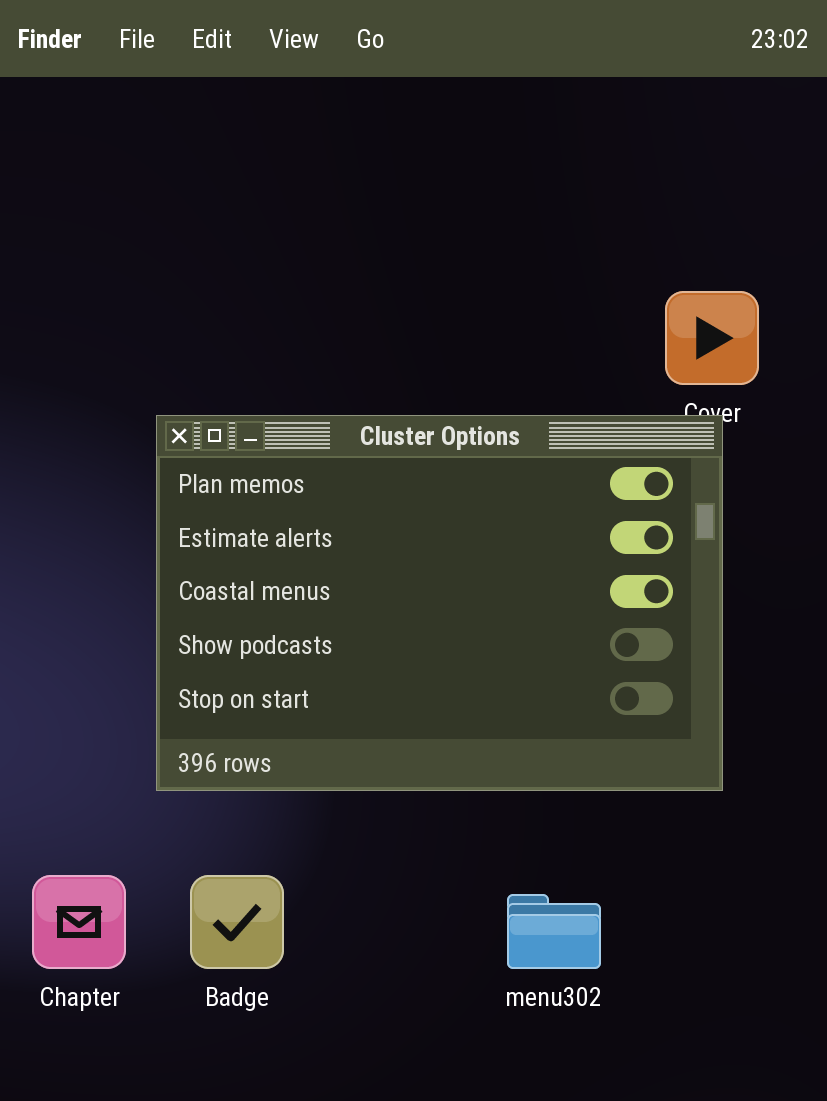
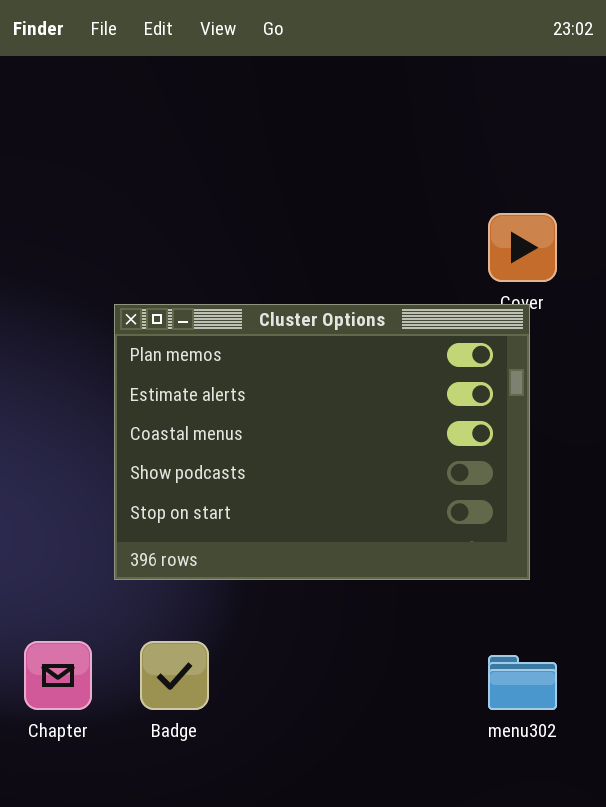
menu302: [507,894,601,969] -> [488,655,557,710], moved

